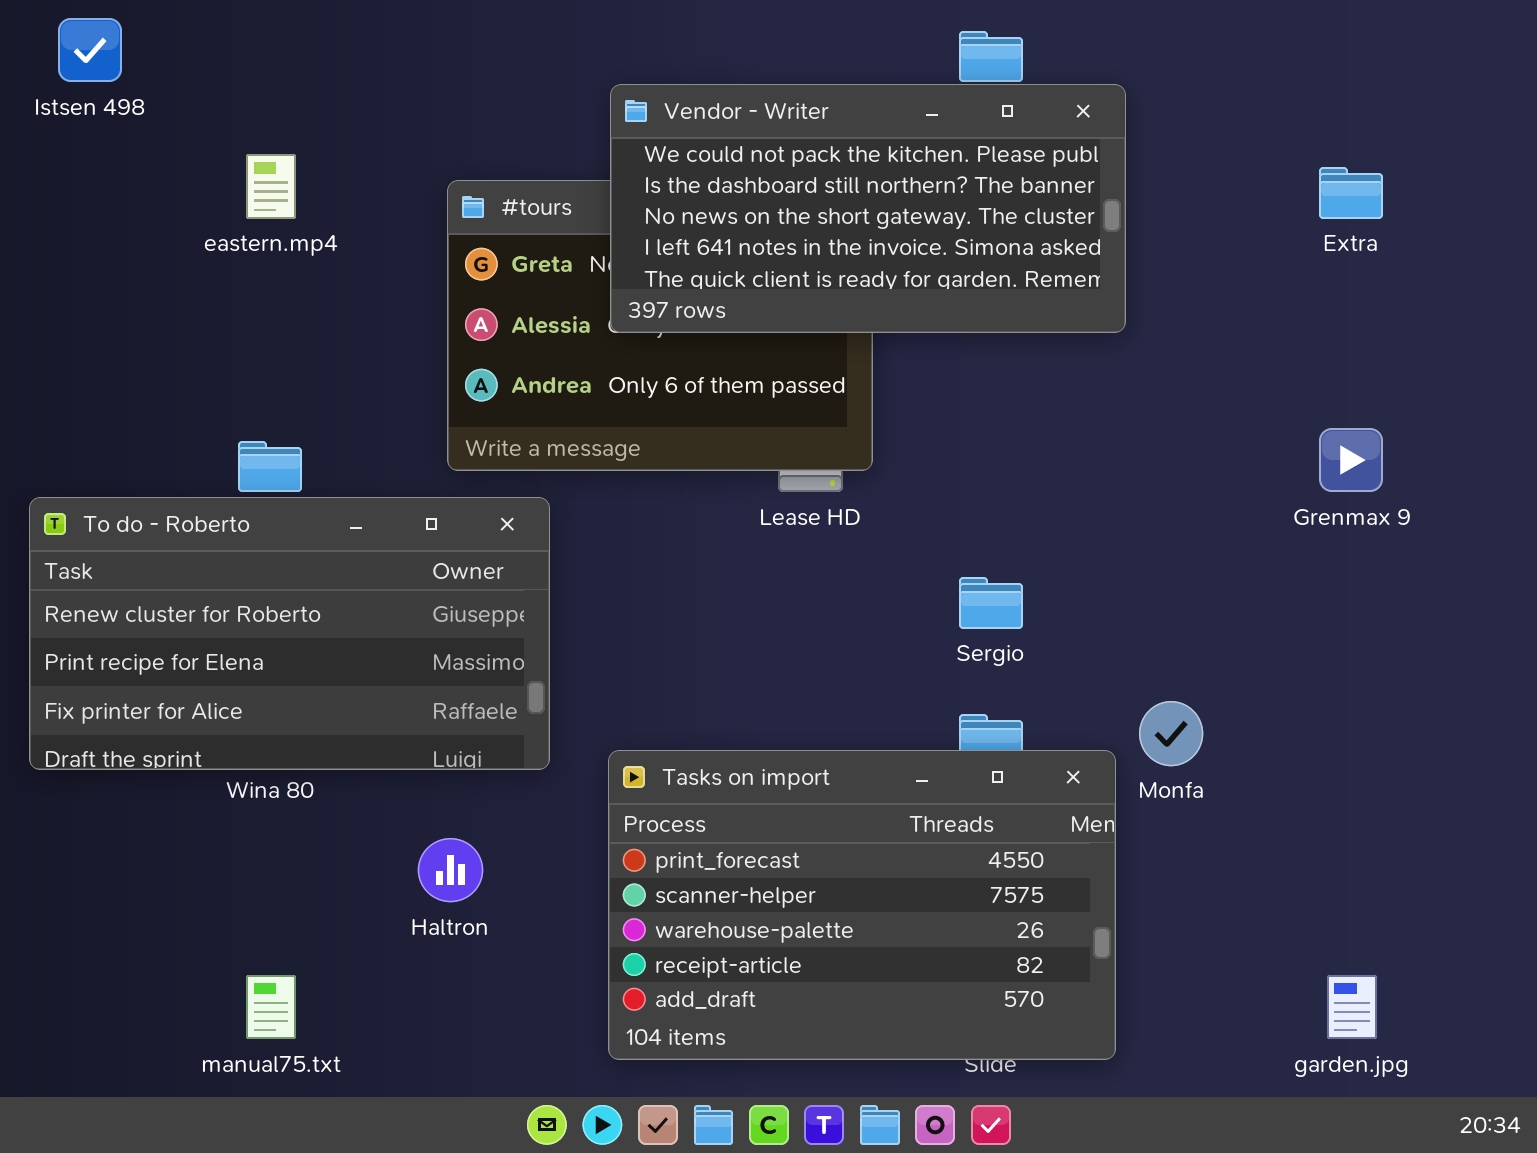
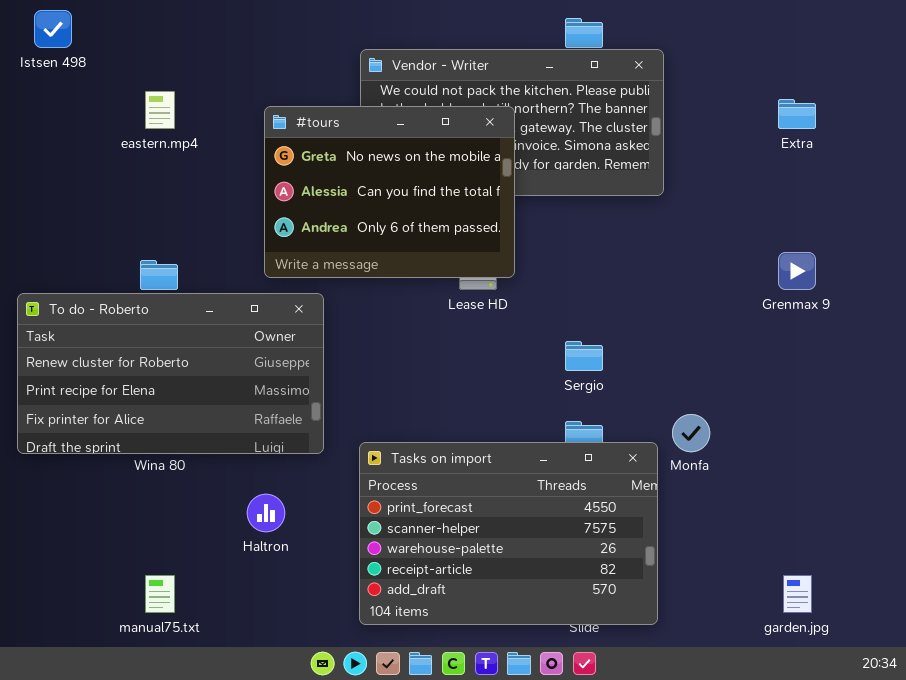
#tours: [447,180,873,471] -> [264,106,515,278], raised

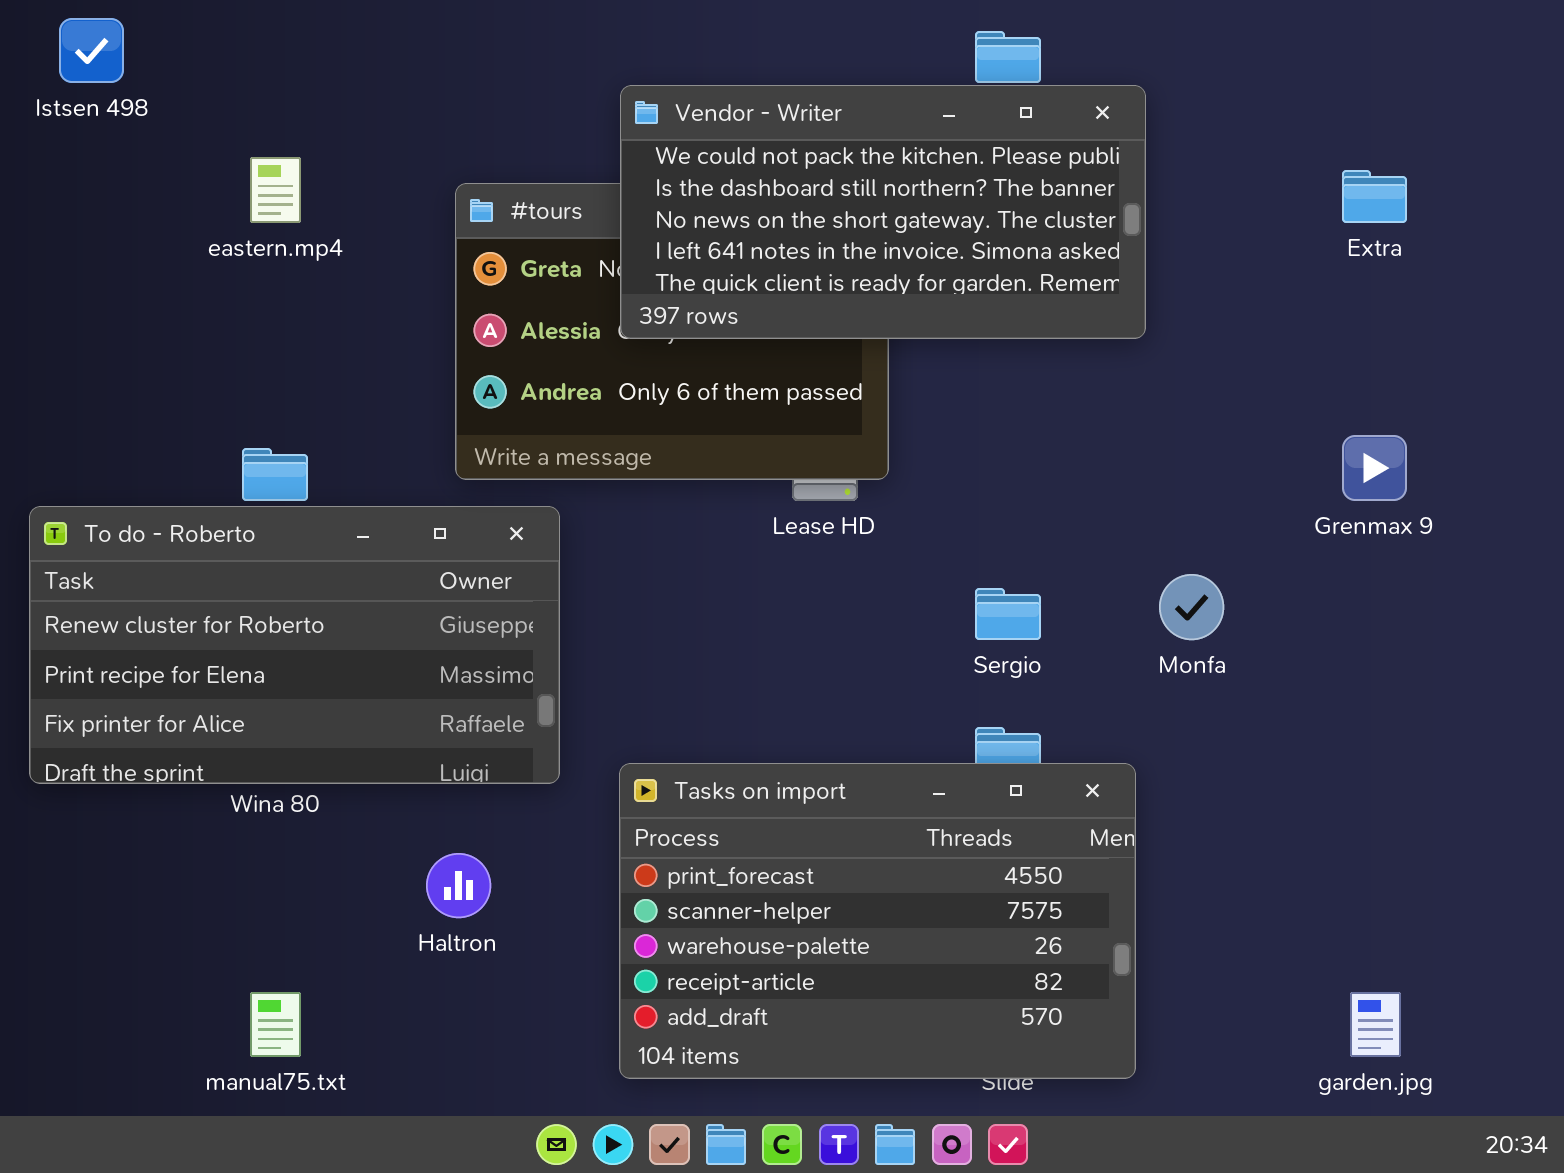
Vendor - Writer: [360,49,664,196] -> [620,85,1146,339], raised
Monfa: [672,414,710,452] -> [1159,574,1224,640], moved

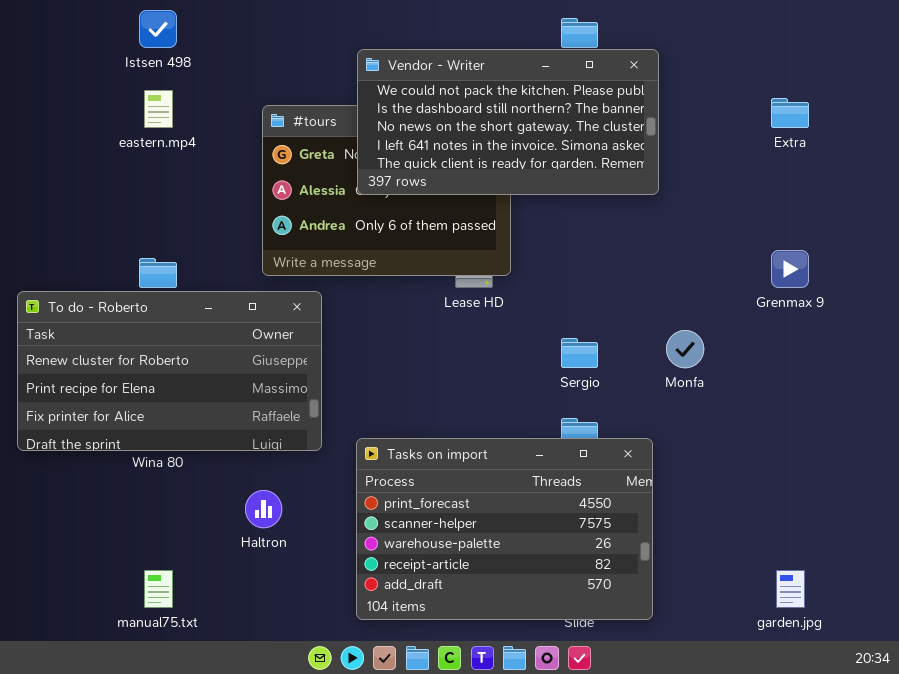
Istsen 498: [59,18,124,83] -> [139,10,177,48], moved

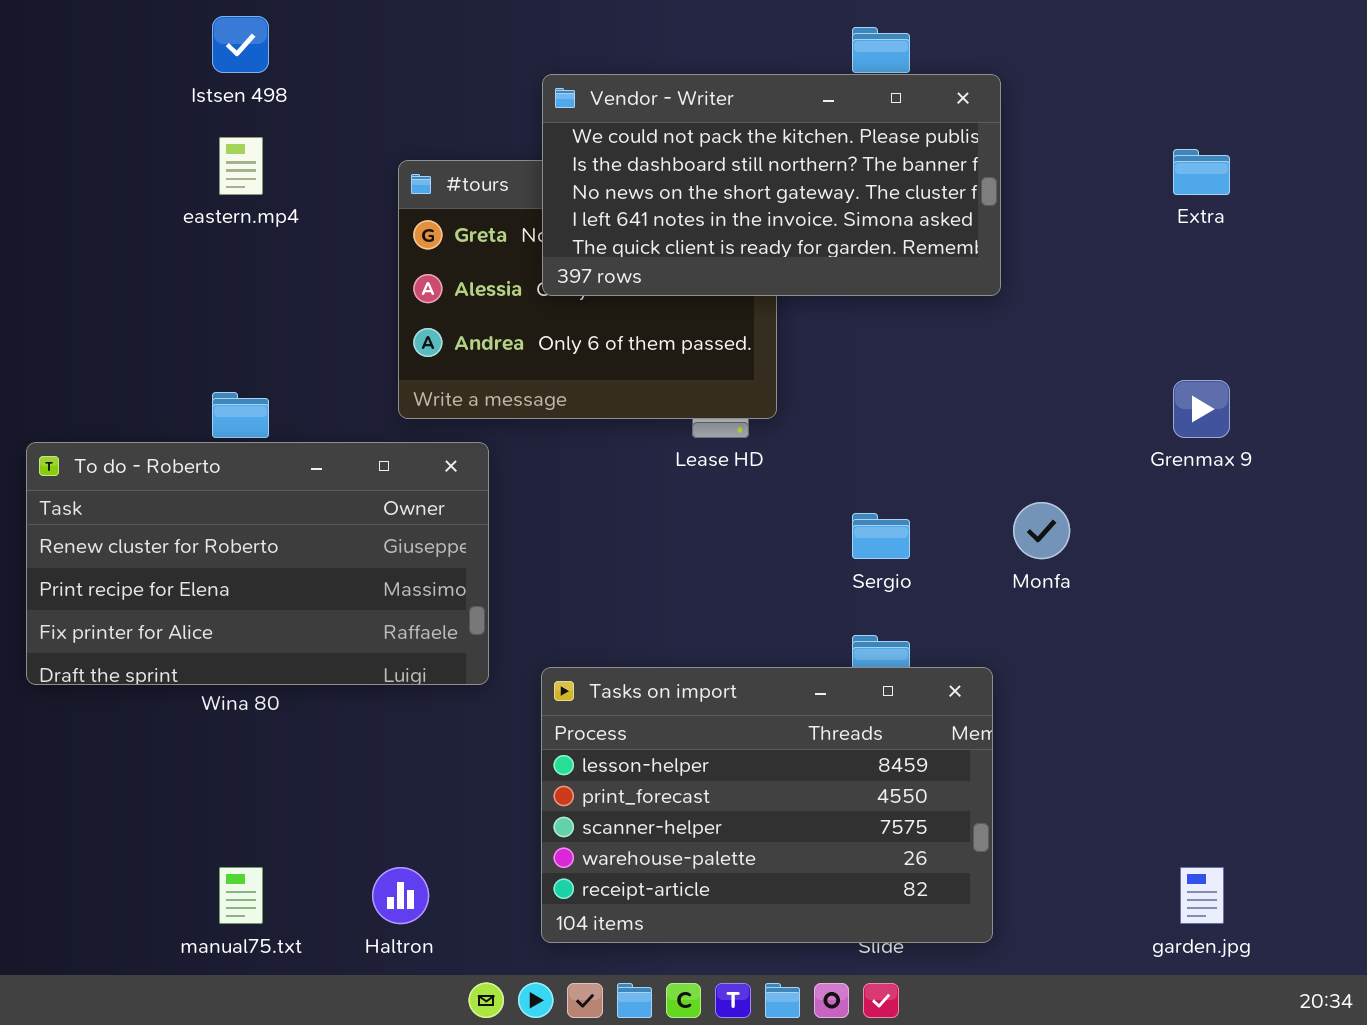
Tasks on import: [356,438,653,620] -> [541,667,993,943], scrolled up 1 row
Haltron: [245,490,282,528] -> [372,867,429,924], moved

